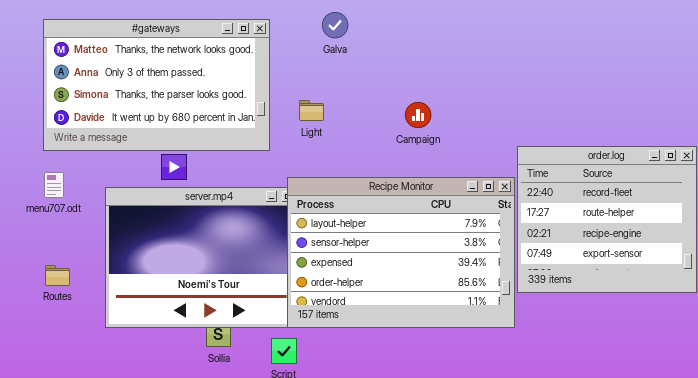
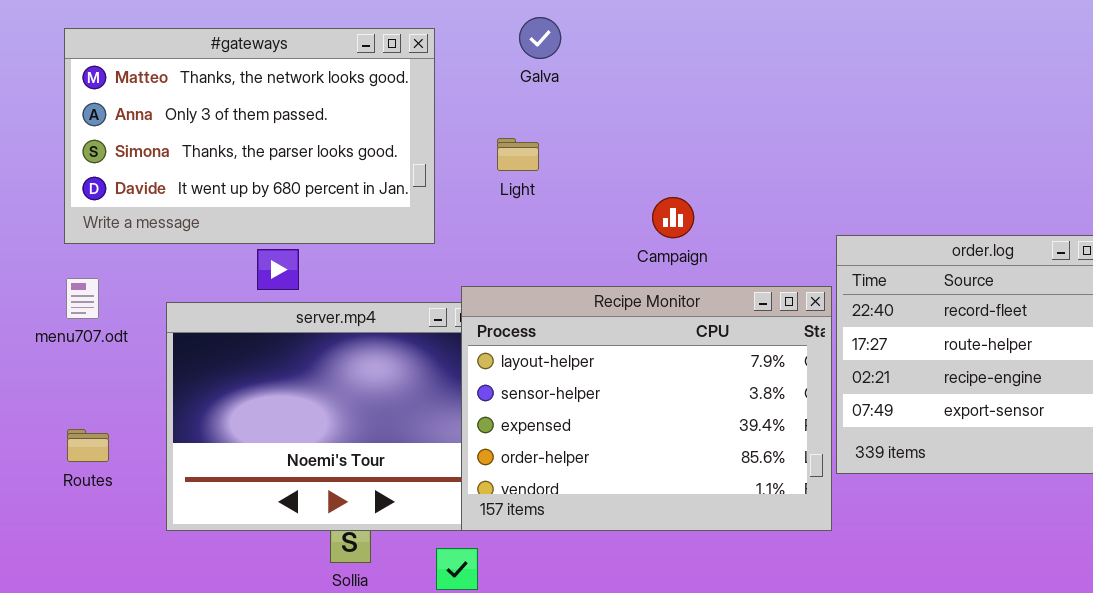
Light: [299,100,324,121] -> [497,138,539,171], moved
Campaign: [405,102,431,128] -> [652,197,694,238], moved

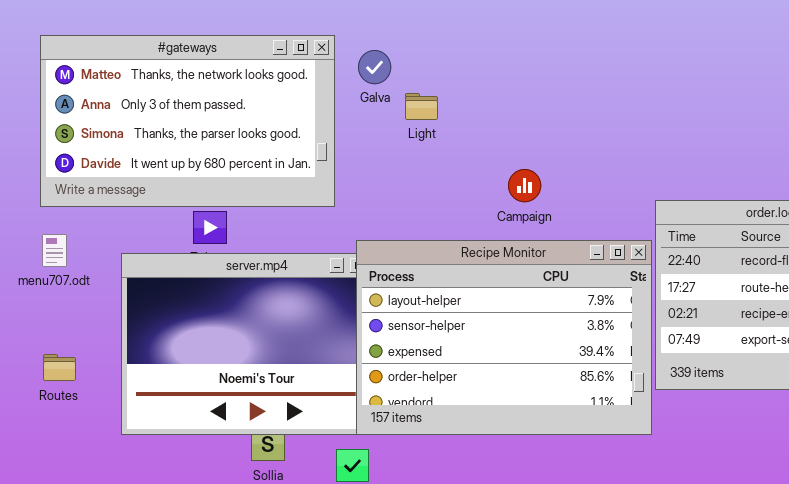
Galva: [519,17,561,59] -> [358,50,391,84], moved
Light: [497,138,539,171] -> [405,93,438,120], moved

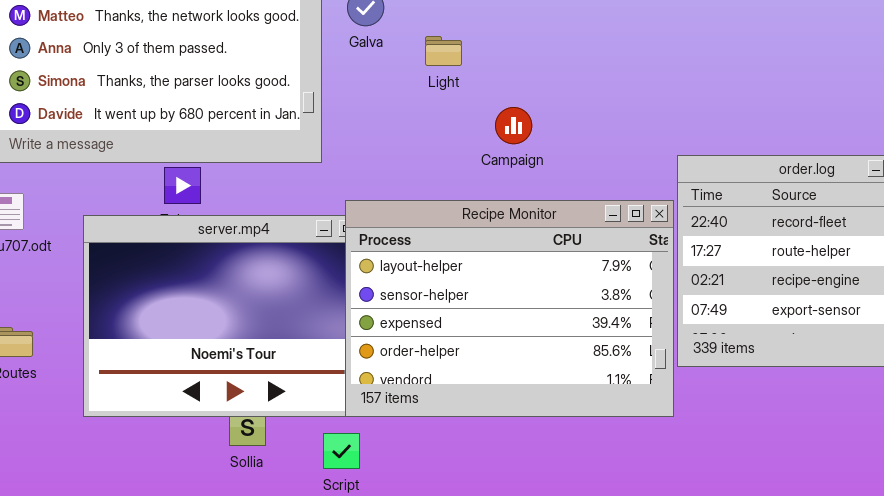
Light: [405,93,438,120] -> [425,36,462,66], moved
Campaign: [508,169,541,202] -> [495,107,532,144], moved

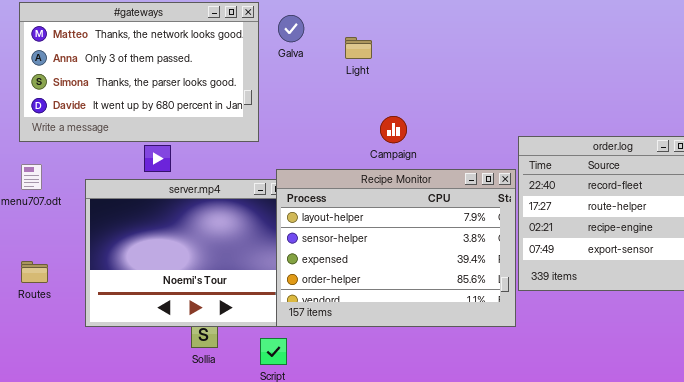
Light: [425,36,462,66] -> [345,37,372,59], moved
Campaign: [495,107,532,144] -> [380,116,407,143], moved

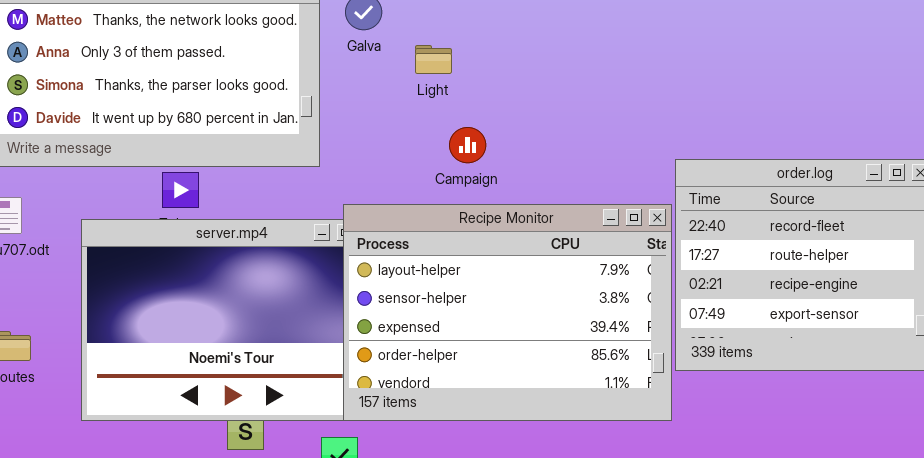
Light: [345,37,372,59] -> [415,45,452,74], moved
Campaign: [380,116,407,143] -> [449,127,486,163], moved

